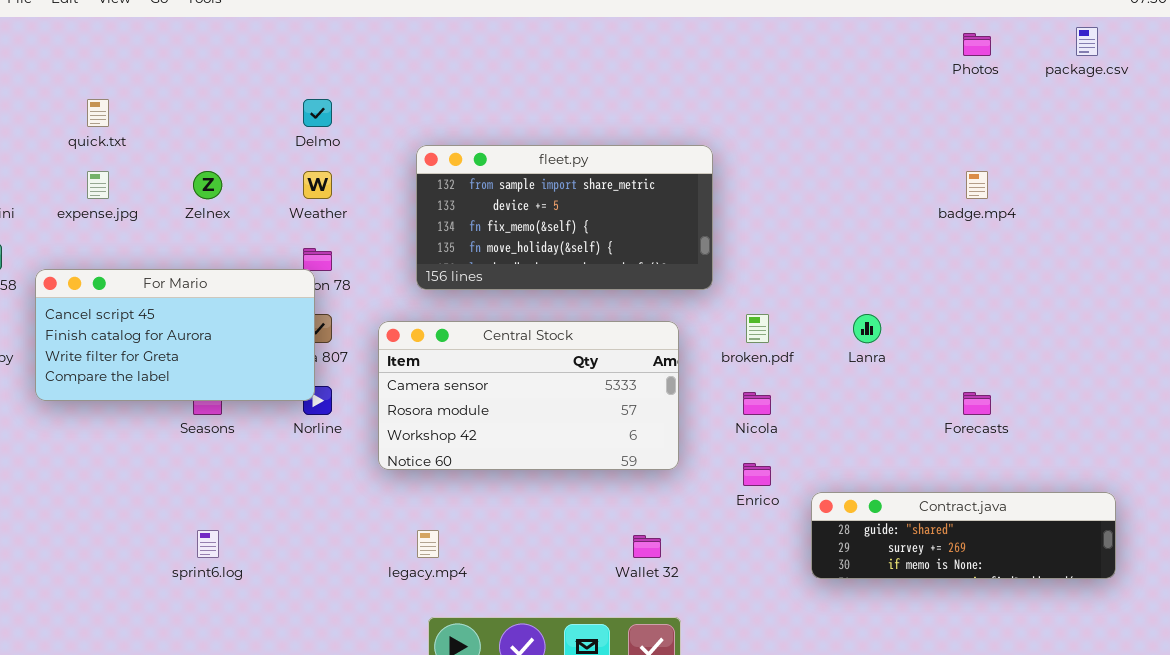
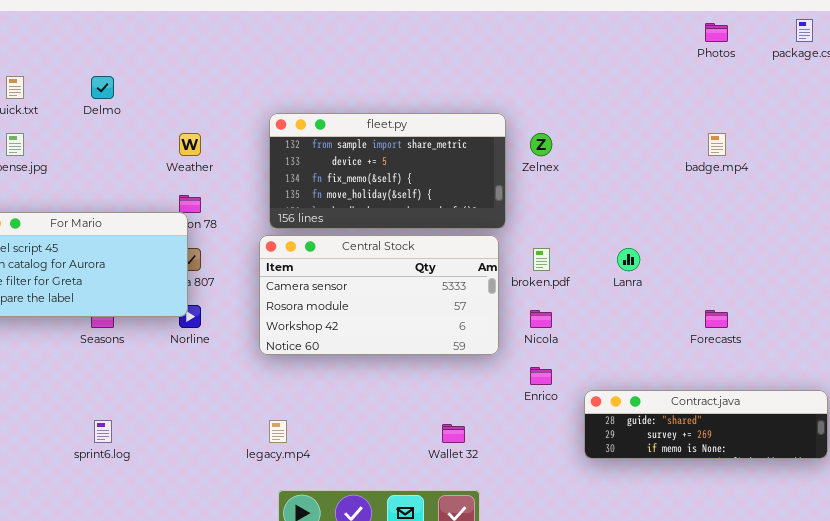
Delmo: [303,99,332,127] -> [91,76,114,99], moved
Zelnex: [193,171,222,199] -> [530,133,552,156], moved
Central Stock: [378,321,679,470] -> [259,235,499,355], moved

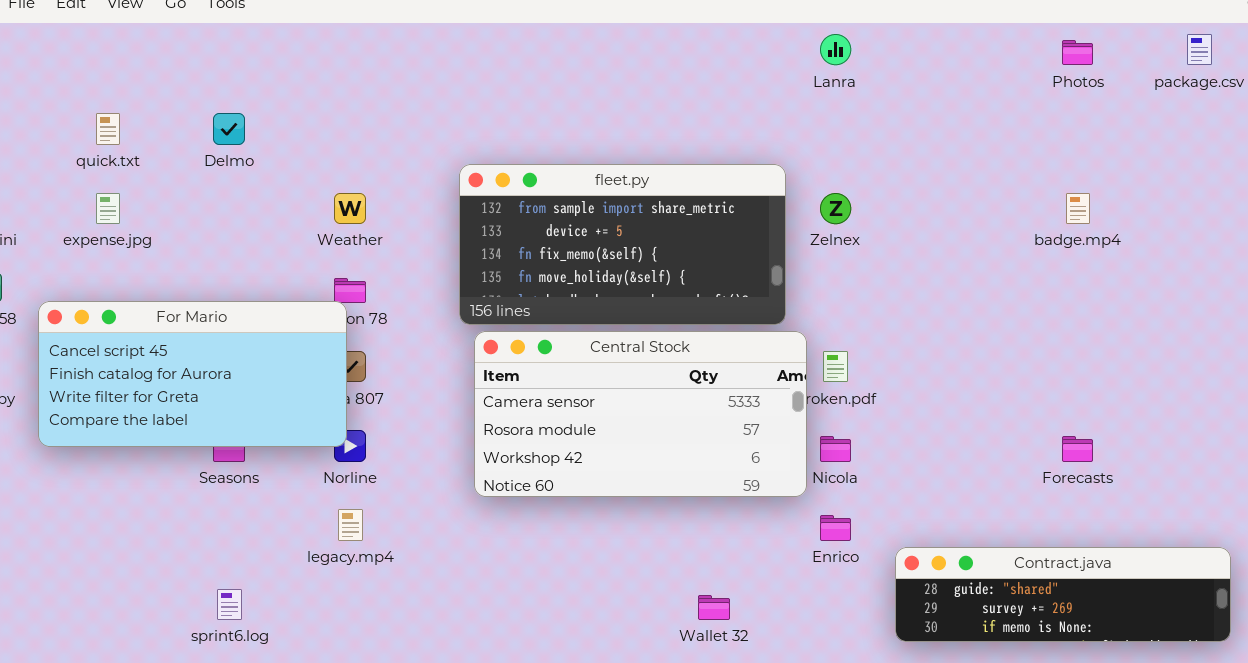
Central Stock: [259,235,499,355] -> [474,331,807,497], moved
Lanra: [617,248,640,271] -> [820,34,851,65], moved
legacy.mp4: [269,420,287,443] -> [338,509,363,541], moved

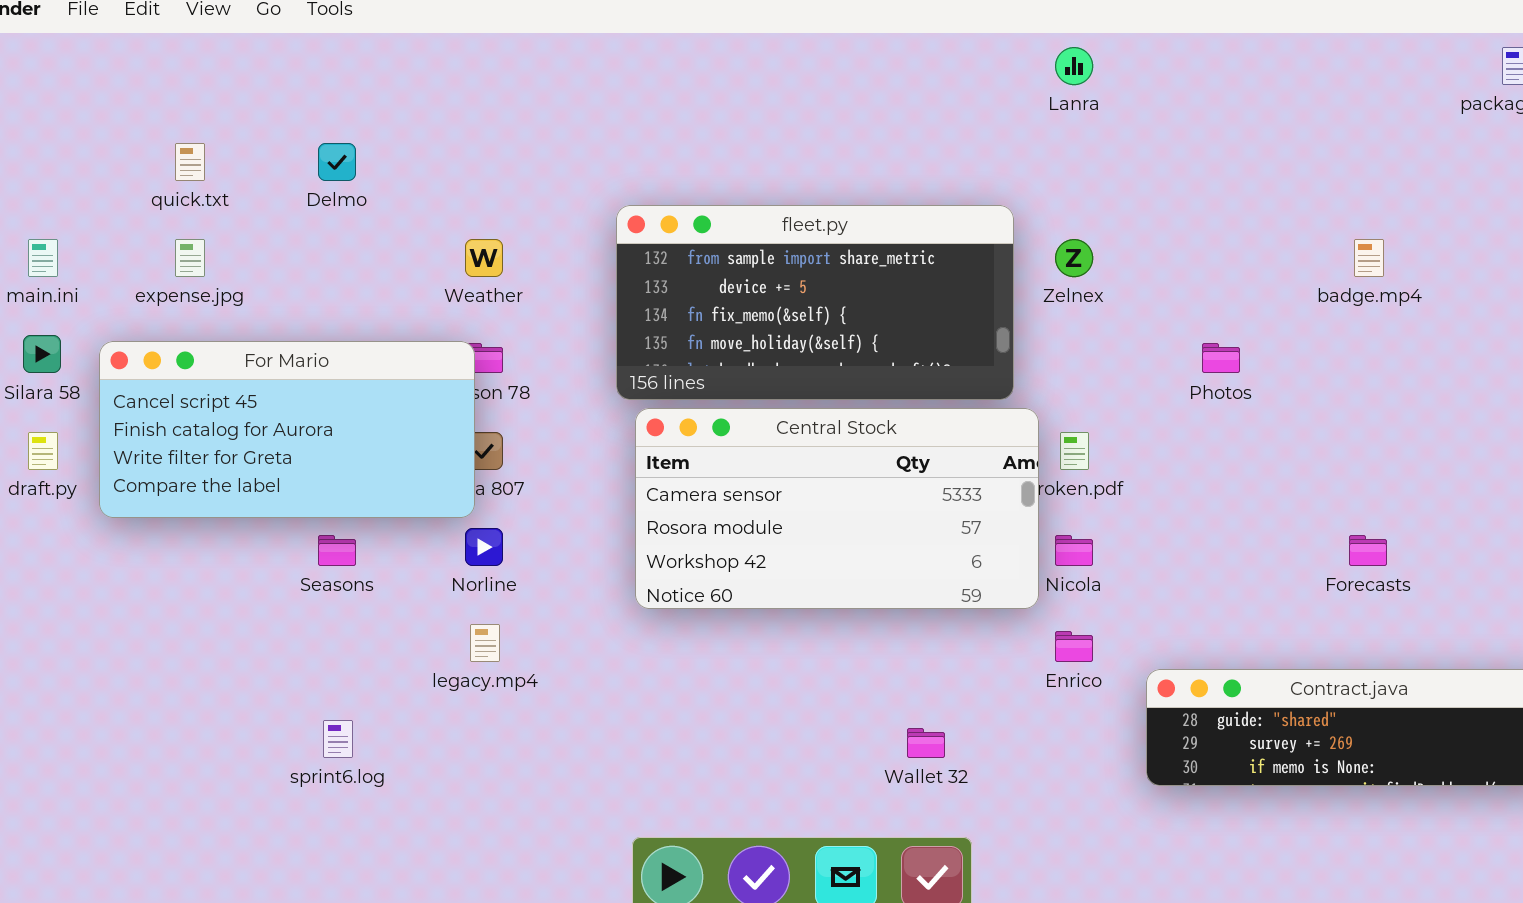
Photos: [1062,40,1093,65] -> [1202,343,1240,373], moved
For Mario: [38,301,347,447] -> [99,341,475,518], moved

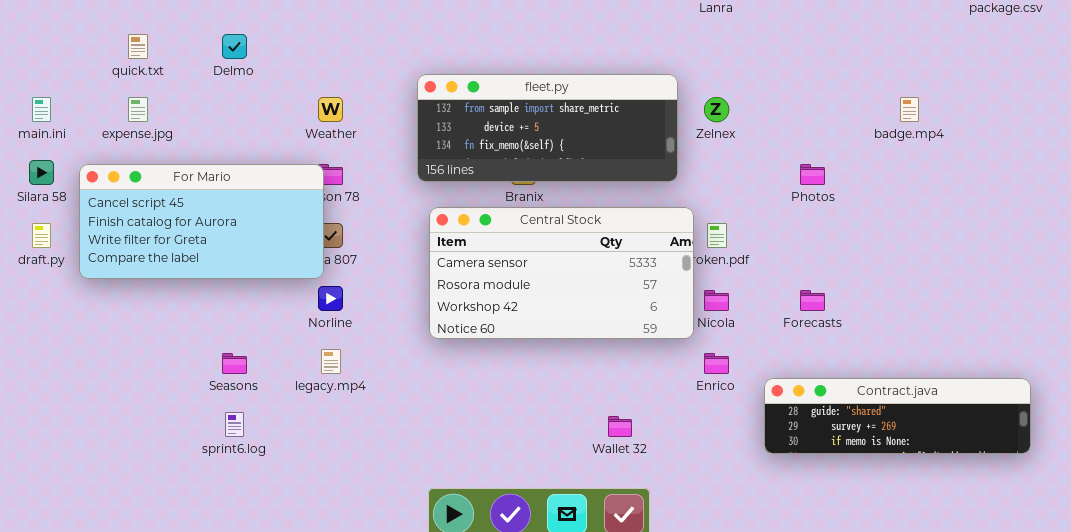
fleet.py: [616,205,1014,400] -> [417,74,678,182], resized
Seasons: [318,535,356,566] -> [222,353,247,374], moved
Forecasts: [1349,535,1387,566] -> [800,290,825,311], moved

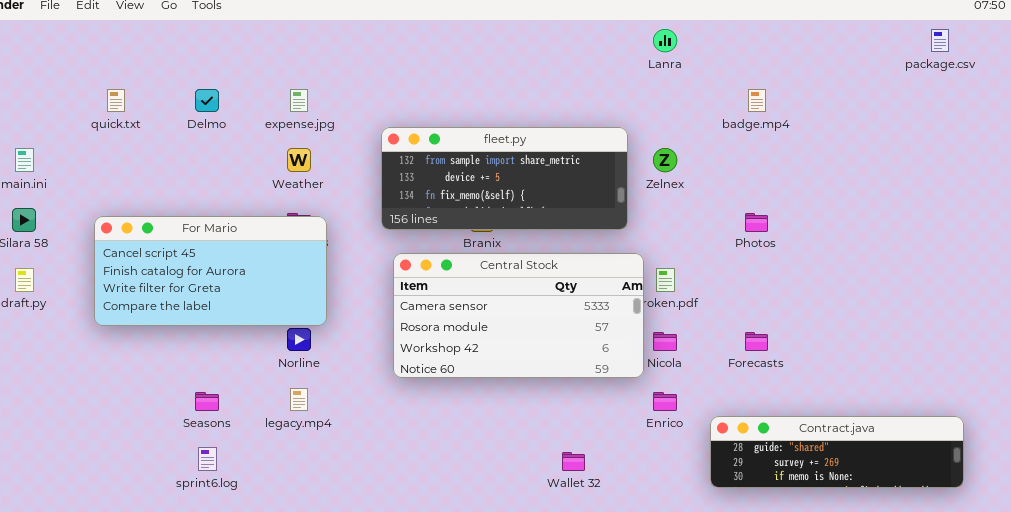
expense.jpg: [128,97,148,122] -> [290,89,308,112], moved
badge.mp4: [900,97,919,122] -> [748,89,766,112], moved
For Mario: [79,164,324,279] -> [94,216,327,326], moved

